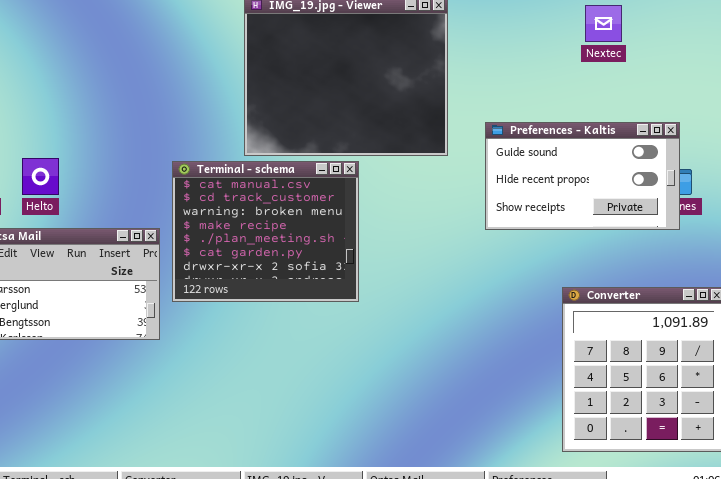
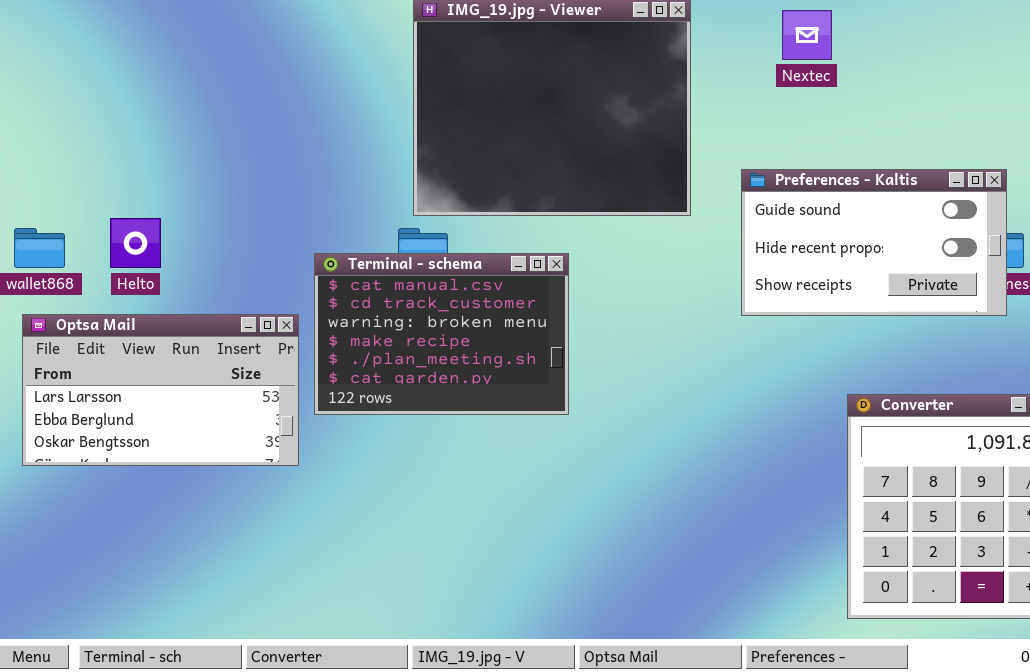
Nextec: [585,5,622,42] -> [782,10,832,60], moved
Terminal - schema: [172,161,359,302] -> [314,253,569,415], resized

